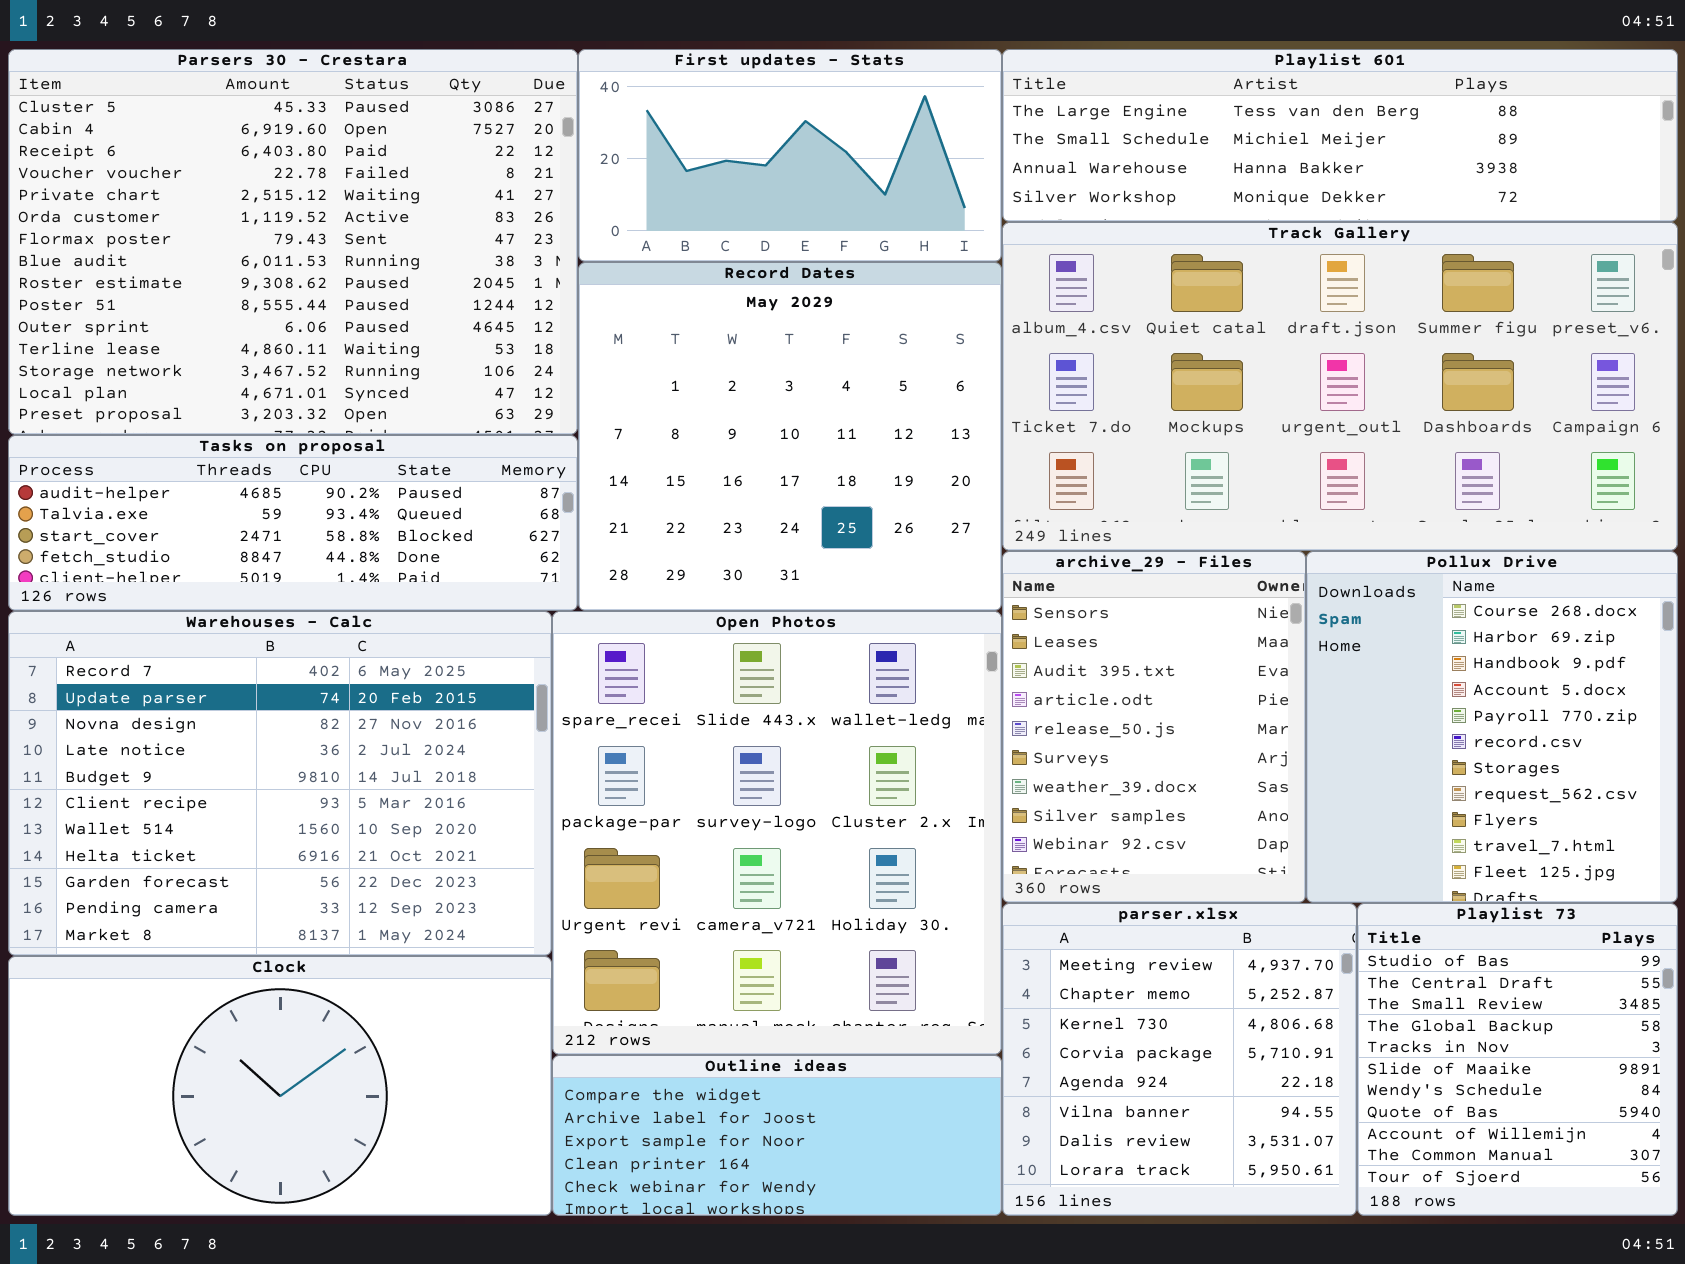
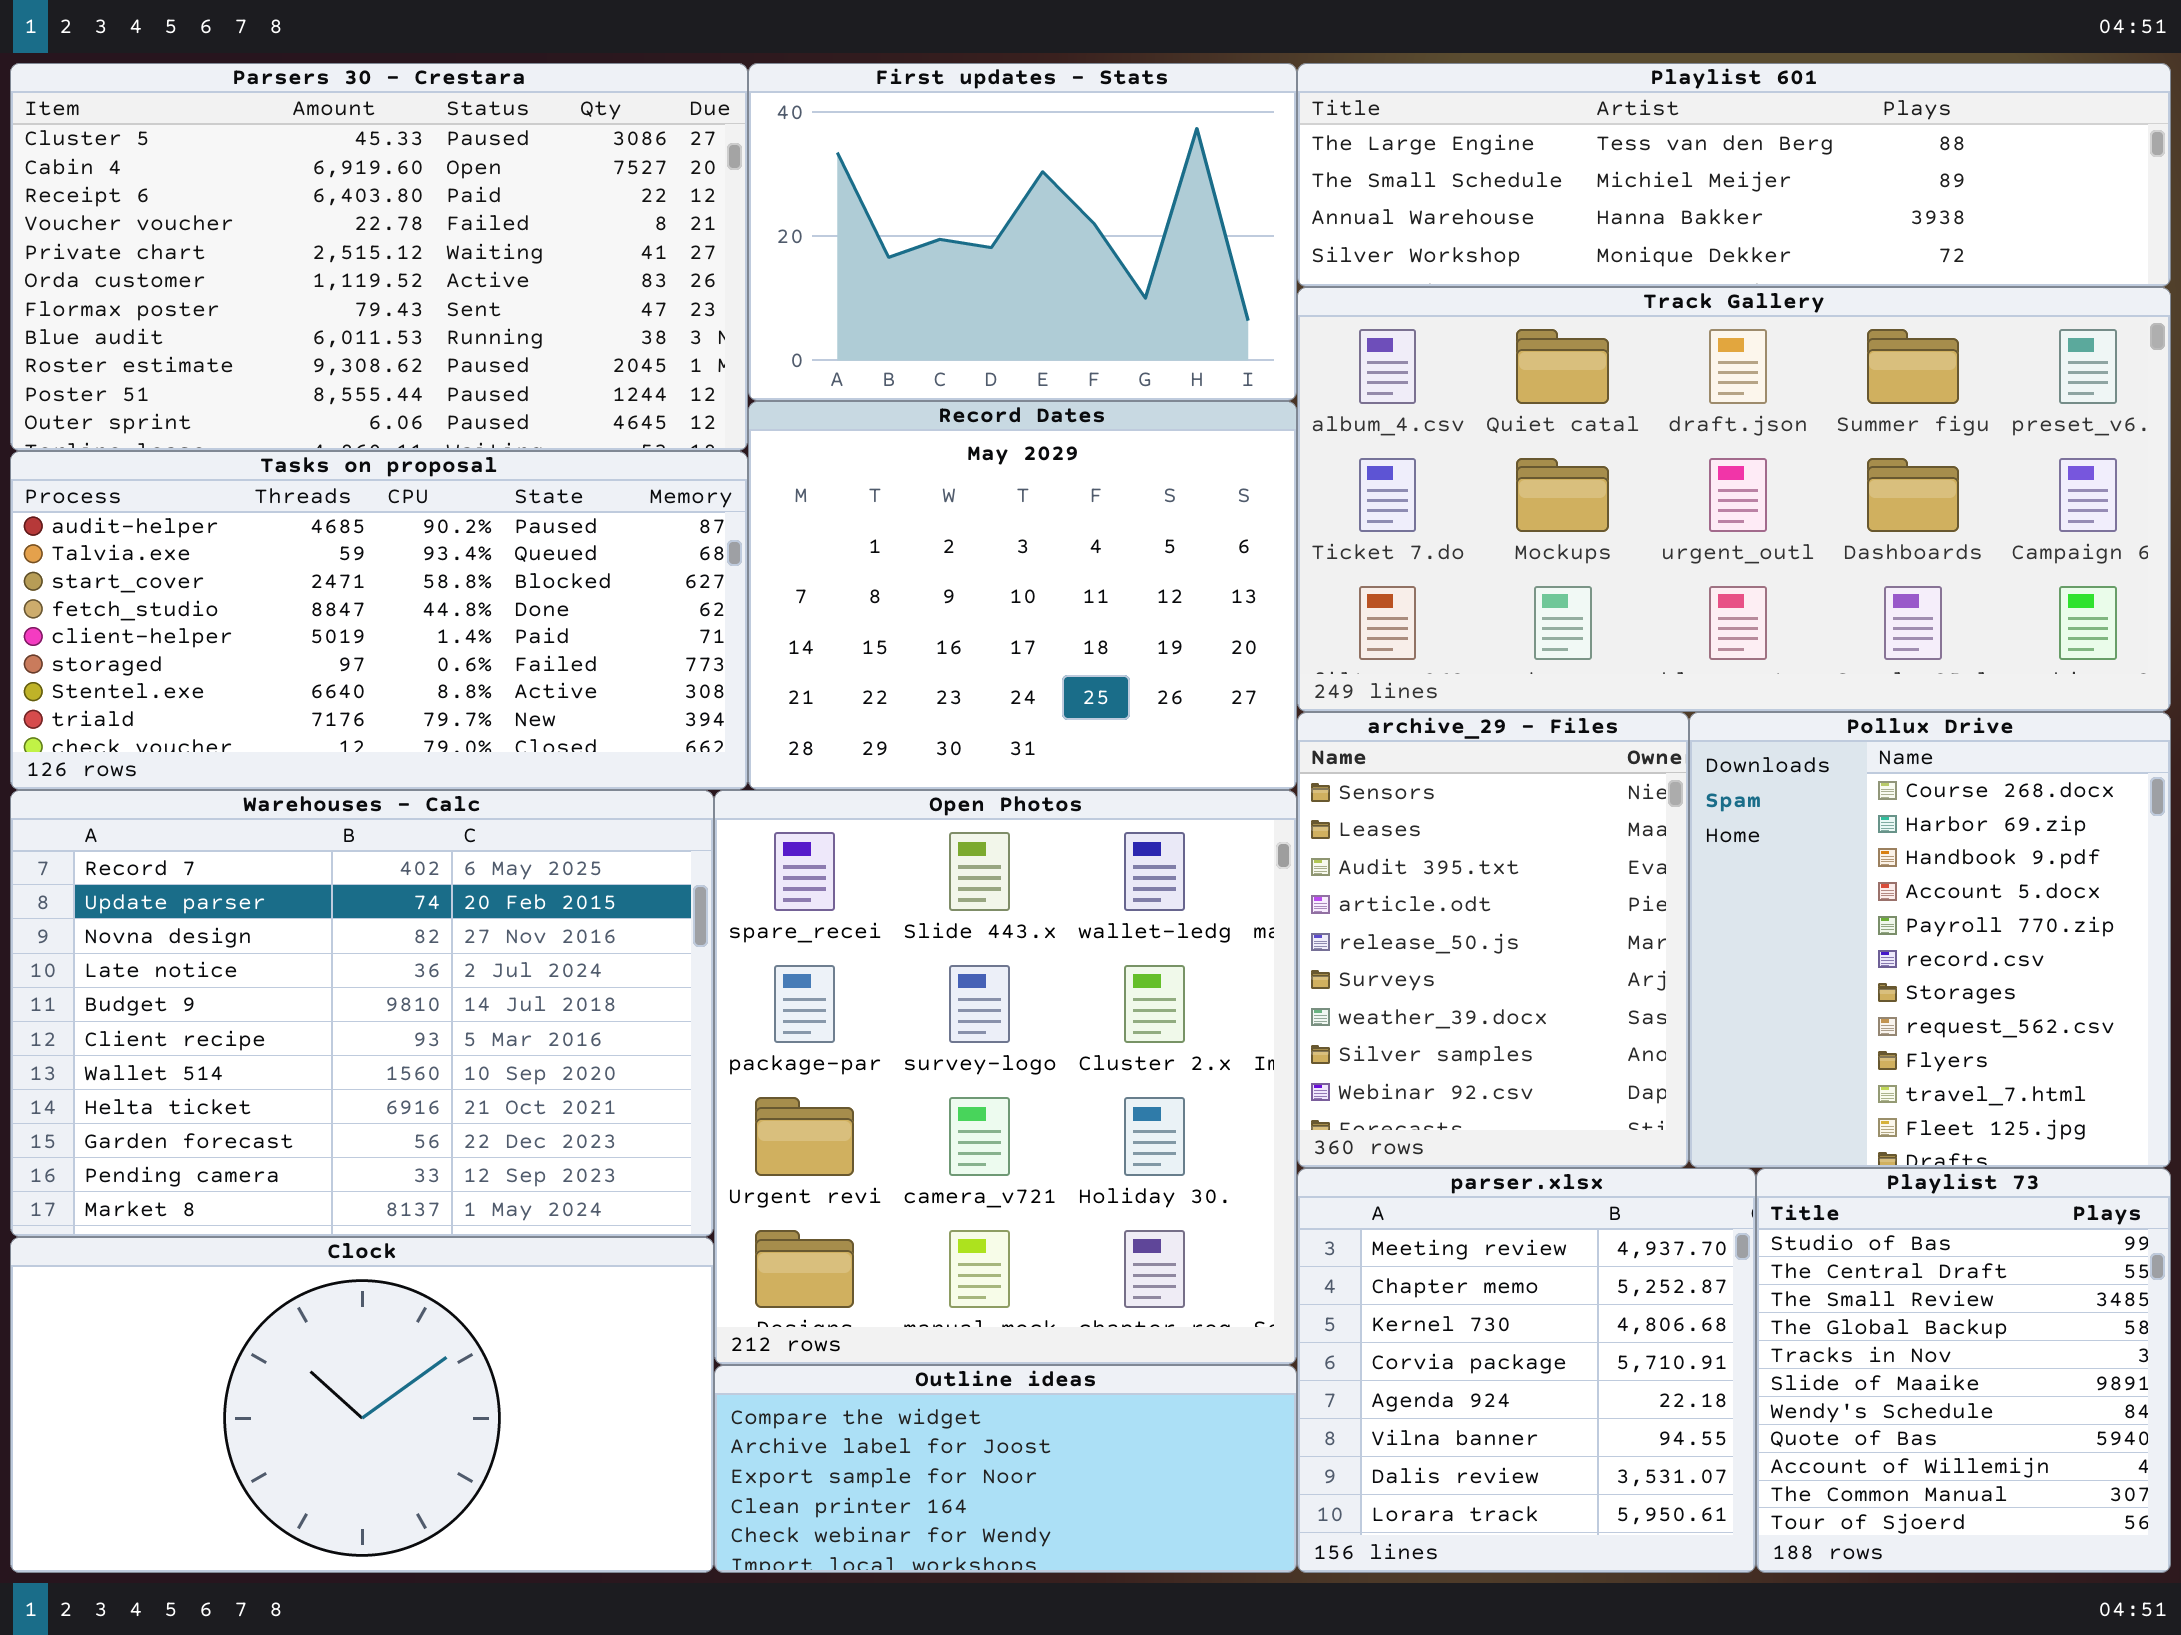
Parsers 30 - Crestara: [8,49,578,435] -> [10,63,748,451], resized
First updates - Stats: [578,49,1002,262] -> [748,63,1297,401], resized
Record Dates: [578,262,1002,611] -> [748,401,1297,790], resized
Tasks on proposal: [8,435,578,611] -> [10,451,748,790], resized

